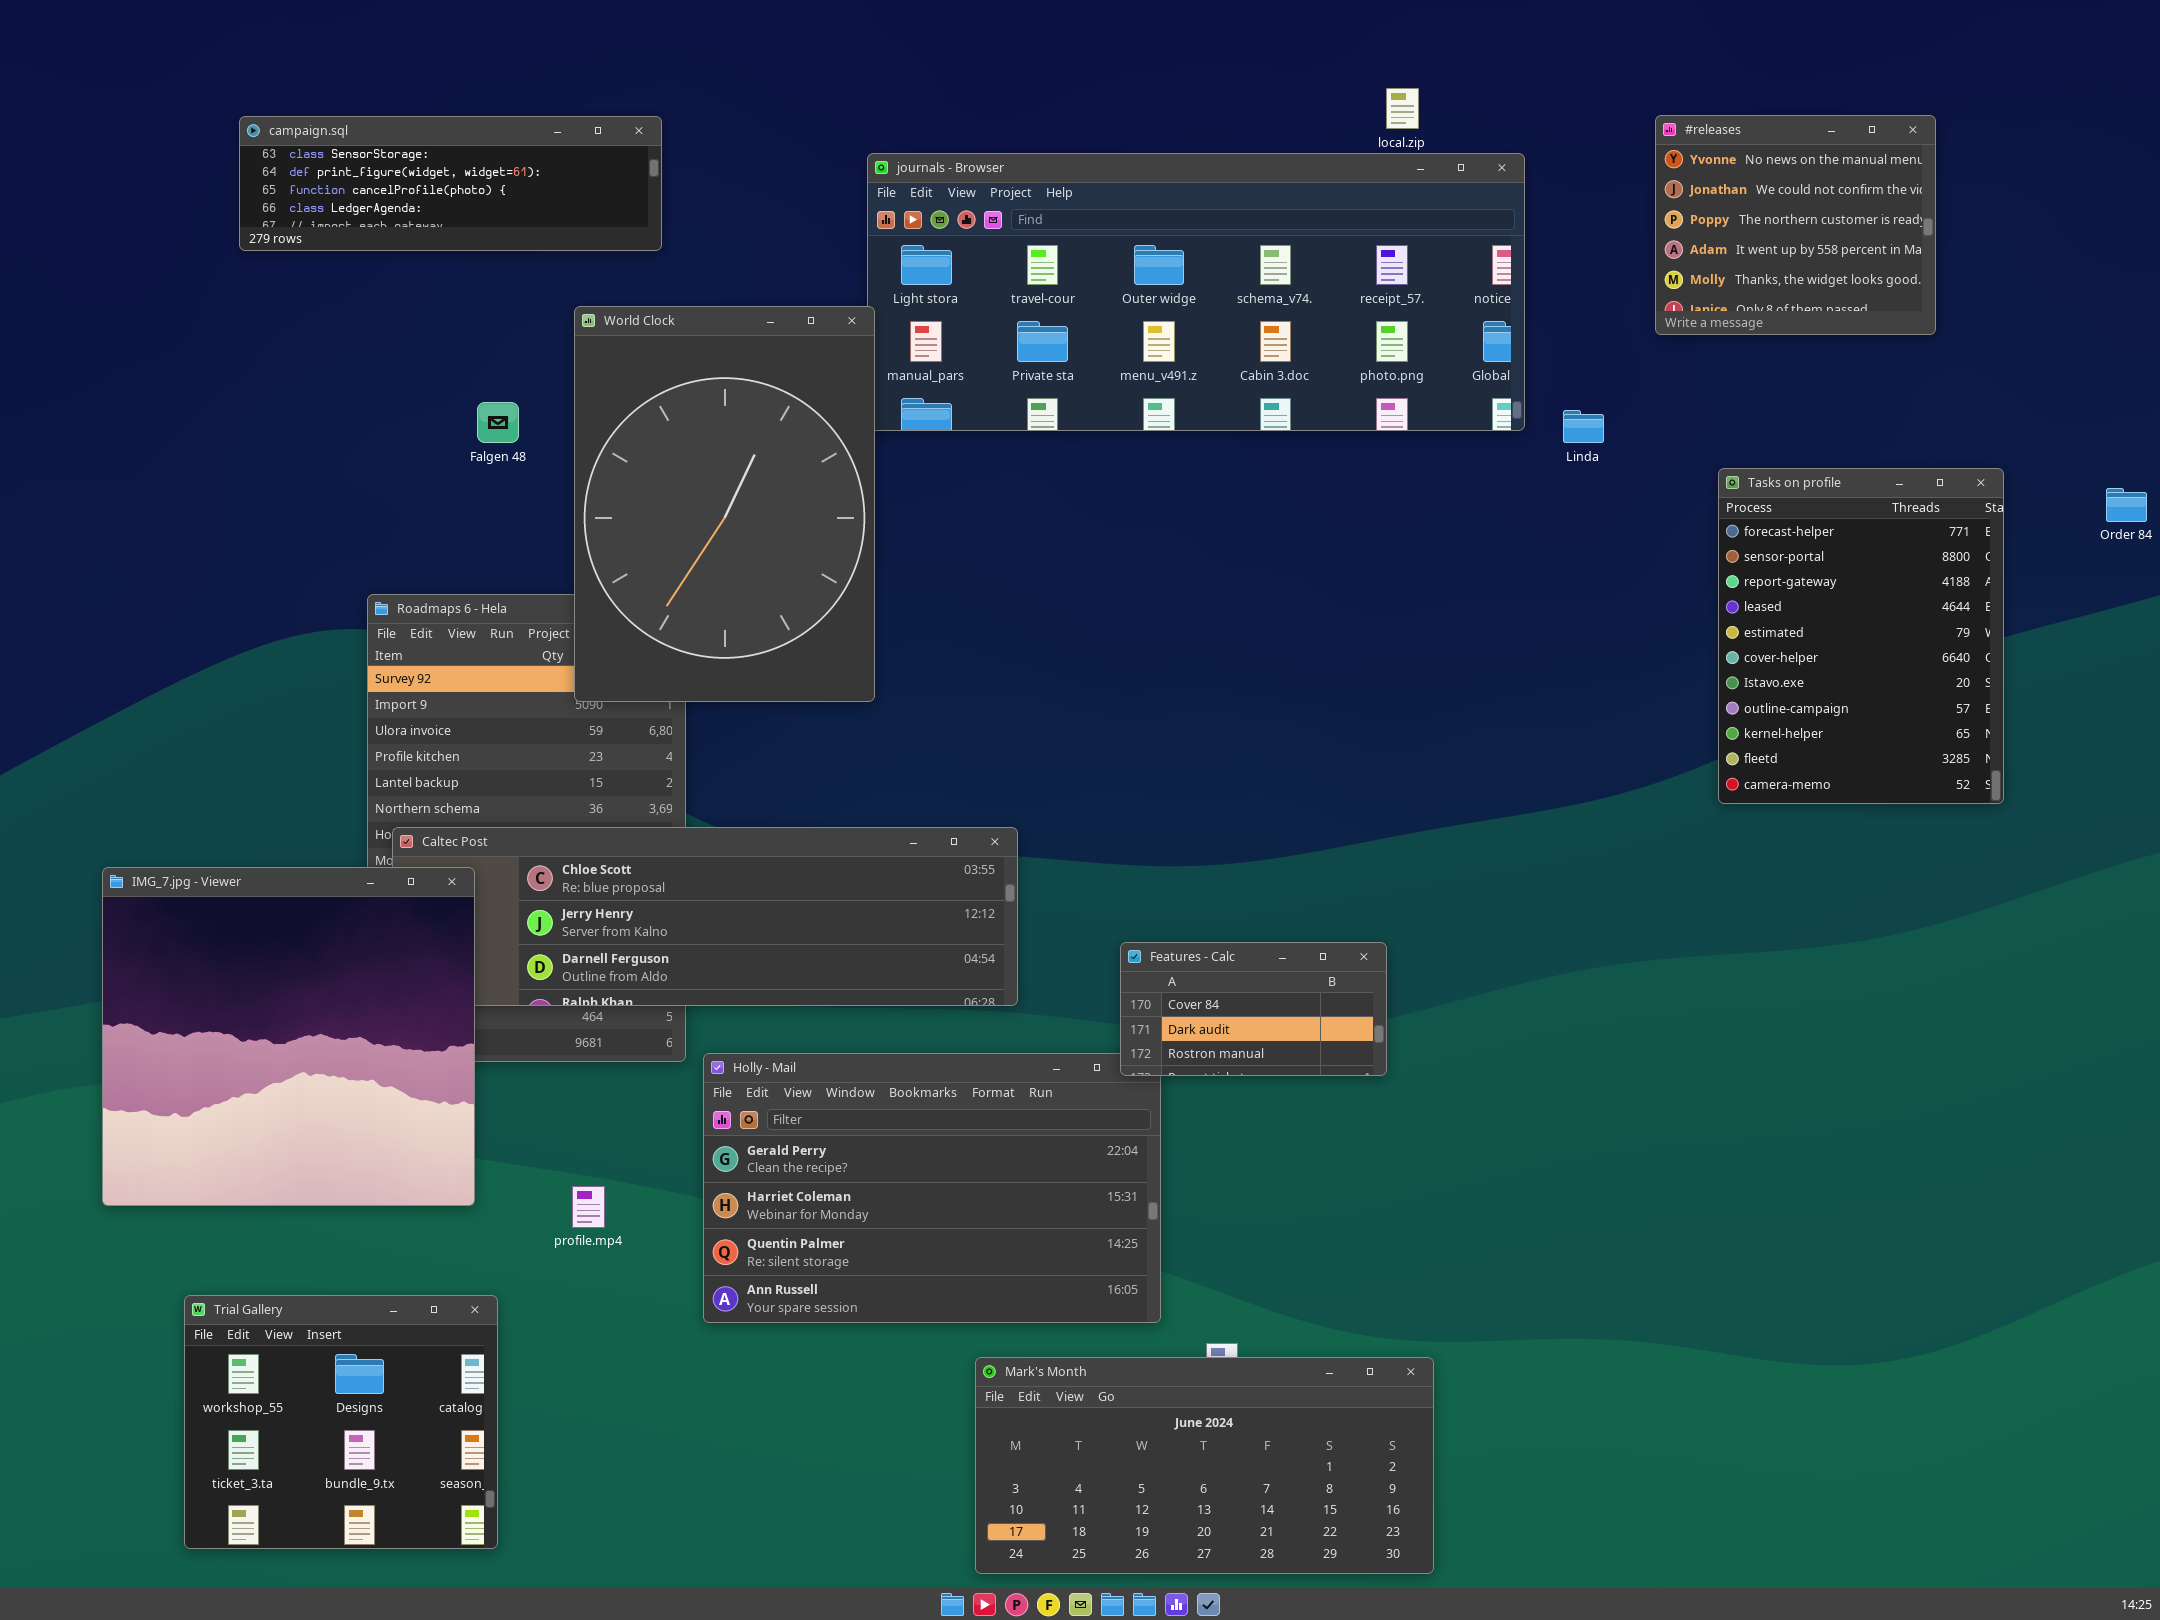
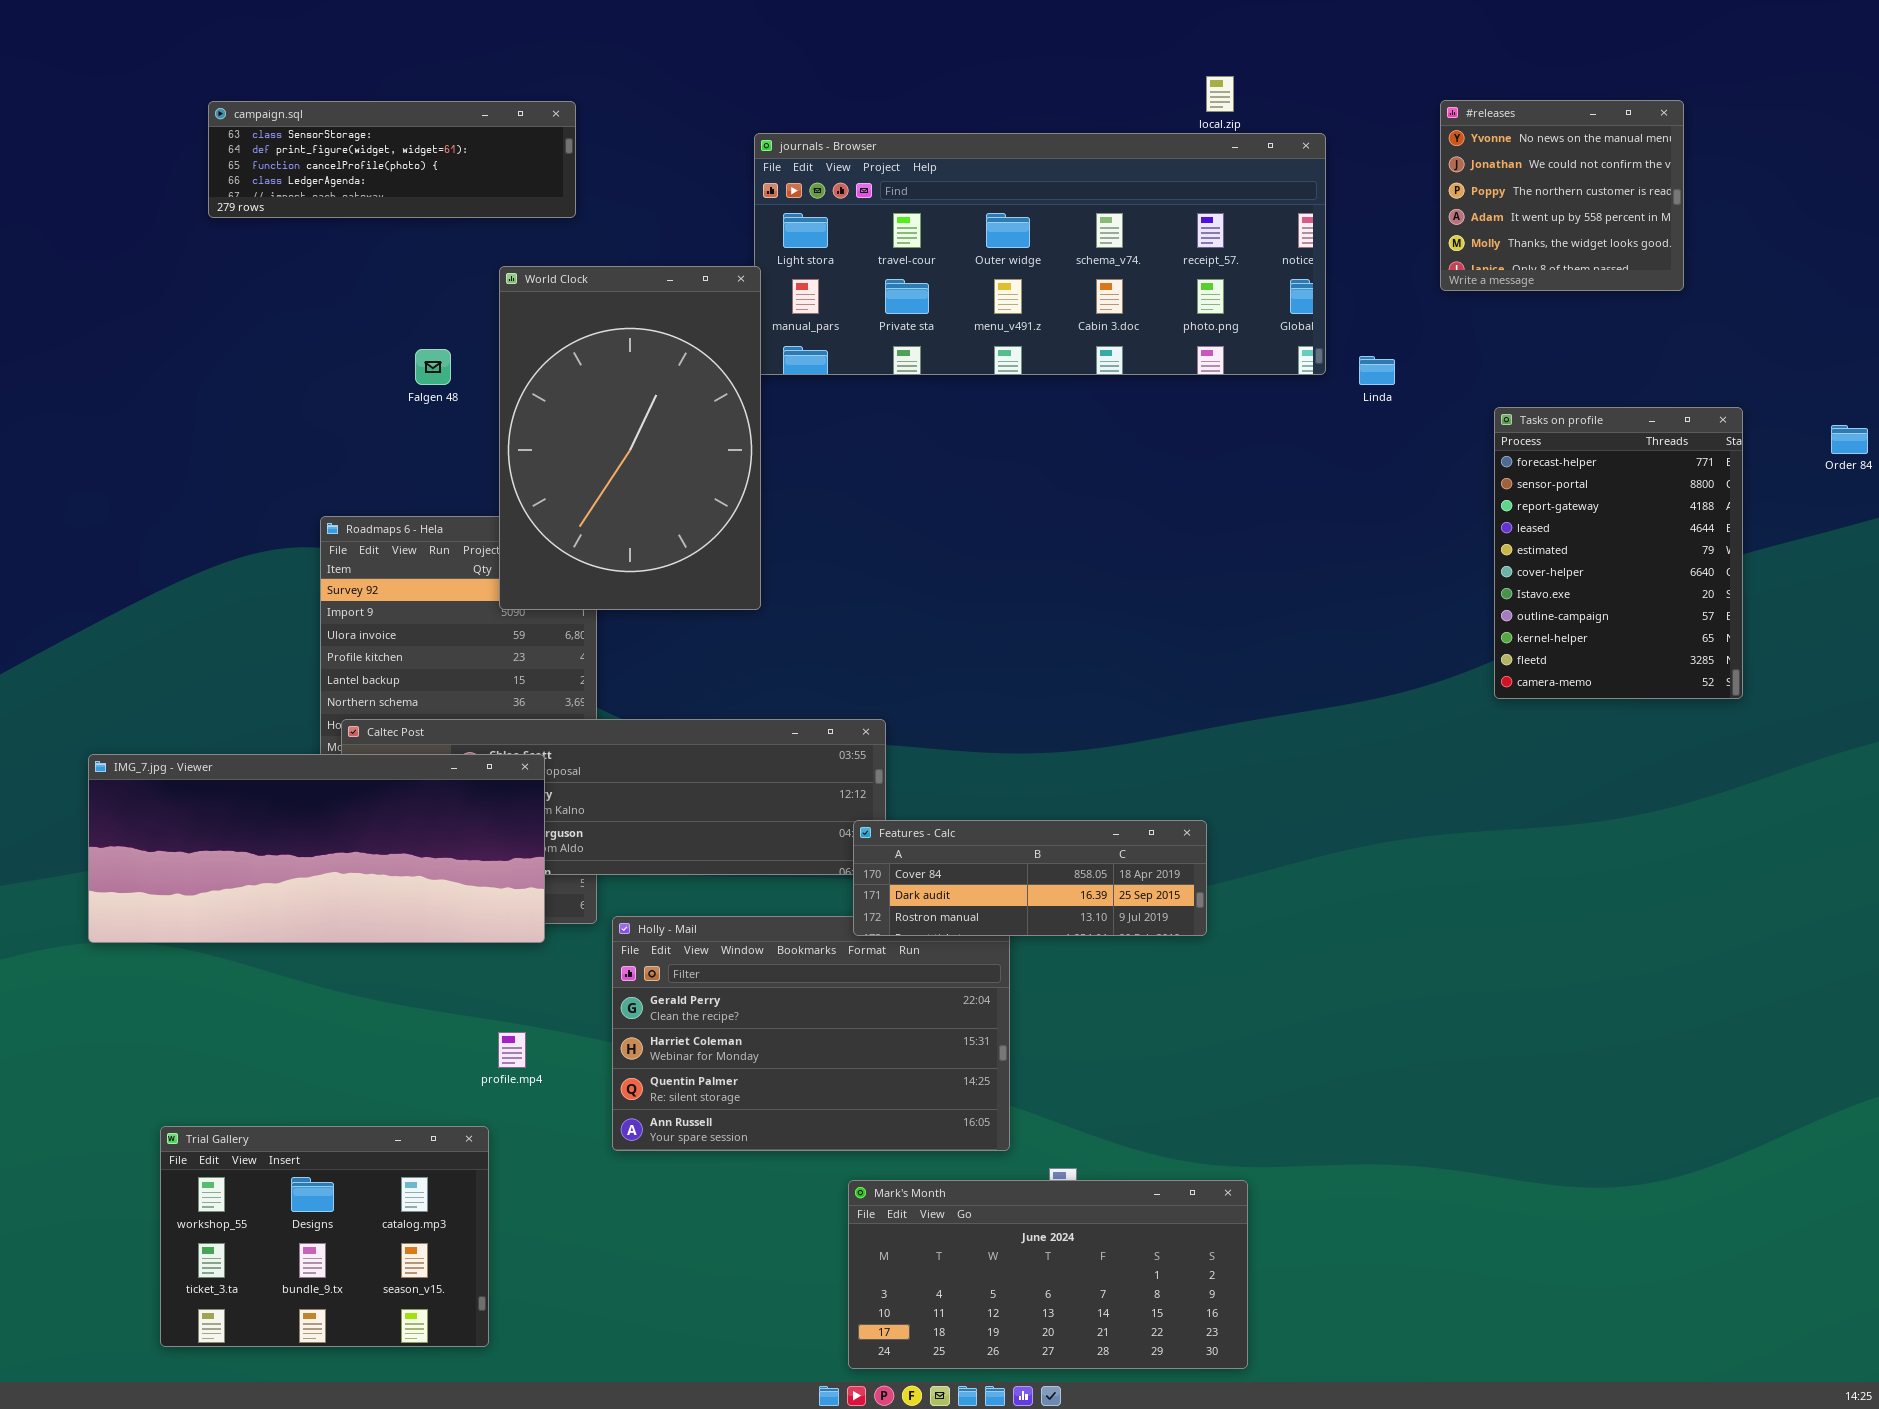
IMG_7.jpg - Viewer: [102,867,475,1206] -> [88,754,545,943], resized
Features - Calc: [1120,942,1387,1076] -> [853,820,1207,936], resized
Trial Gallery: [184,1295,498,1549] -> [160,1126,489,1347], resized

